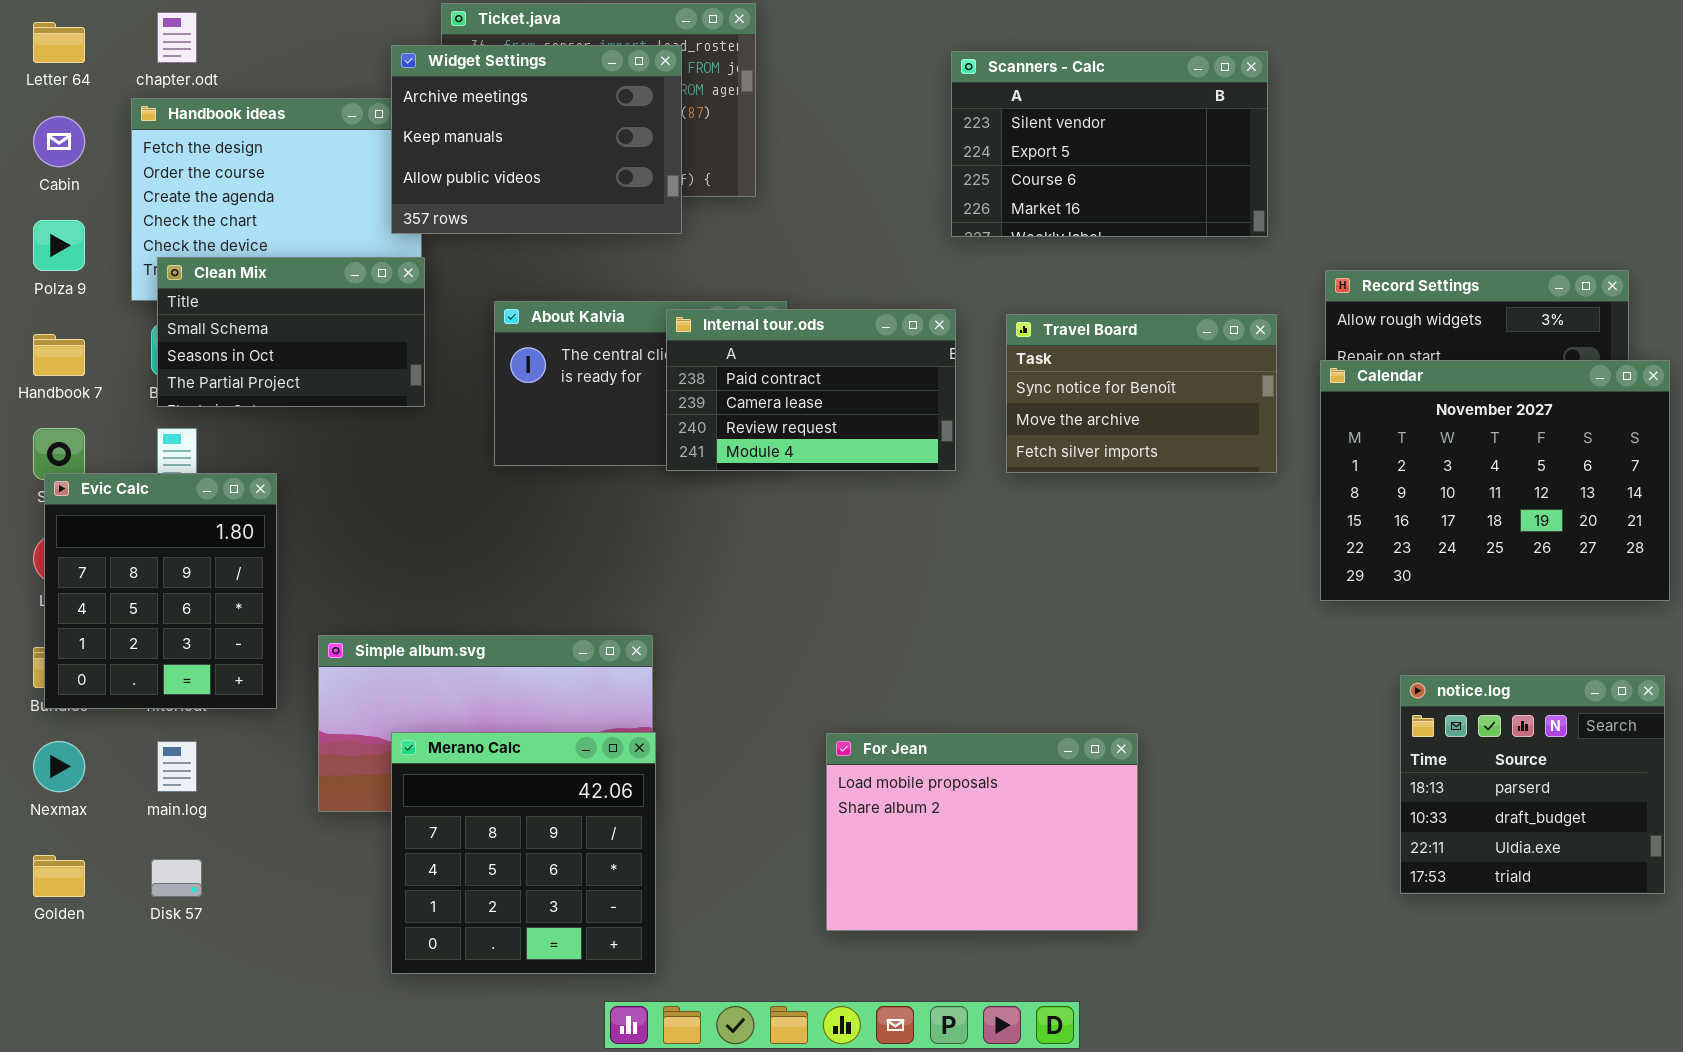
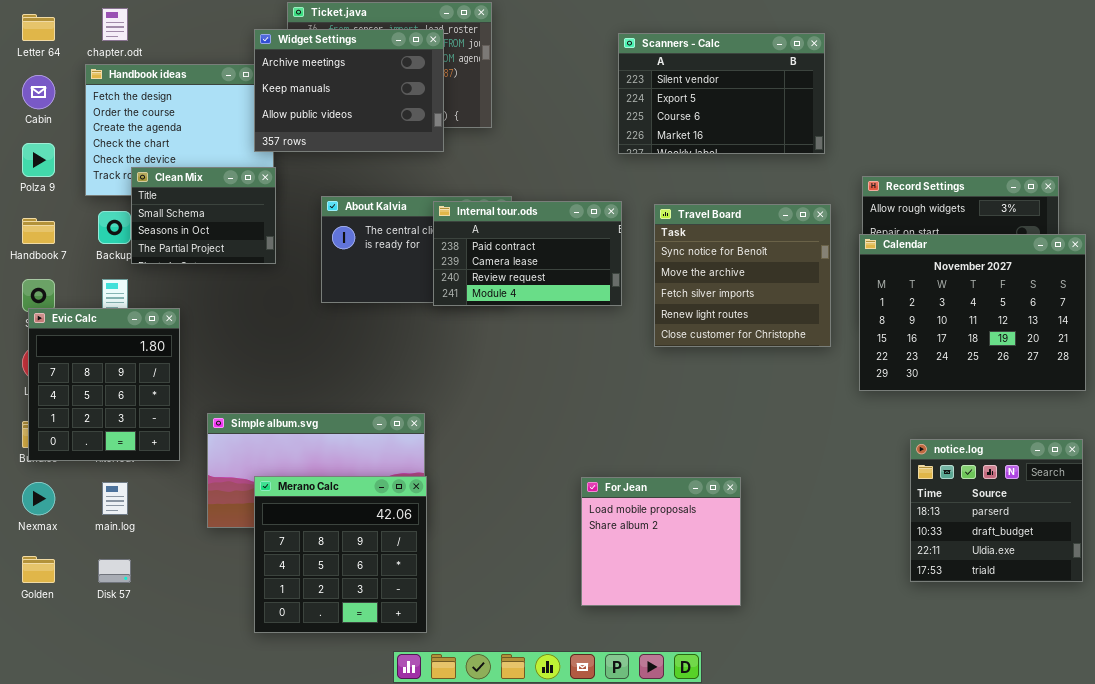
Clean Mix: [157,257,425,407] -> [131,167,276,264], resized
Travel Board: [1006,314,1277,473] -> [654,204,831,347], resized
For Jean: [826,733,1138,931] -> [581,477,741,606], resized

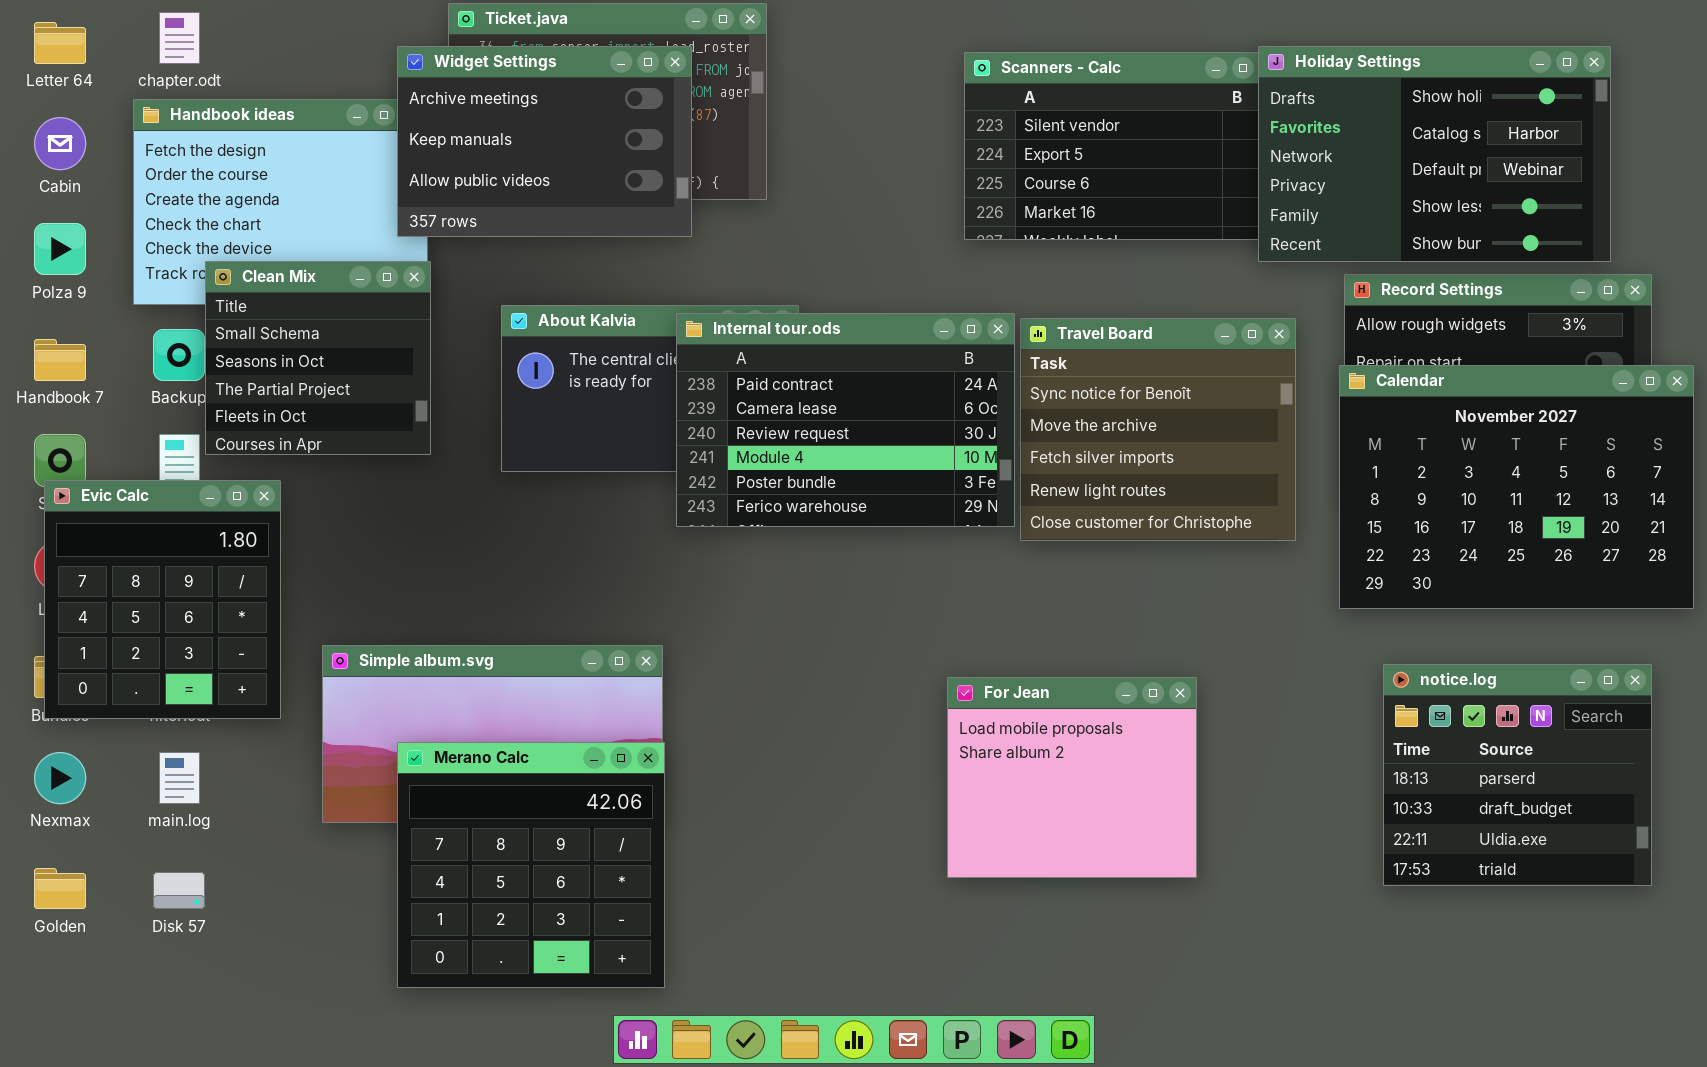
Holiday Settings: none -> [1258,46,1611,262], opened
Clean Mix: [131,167,276,264] -> [205,261,431,455], resized
Internal tour.ods: [433,201,622,306] -> [676,313,1015,527], resized
notice.log: [910,439,1083,582] -> [1383,664,1652,886], moved
For Jean: [581,477,741,606] -> [947,677,1197,878], moved

